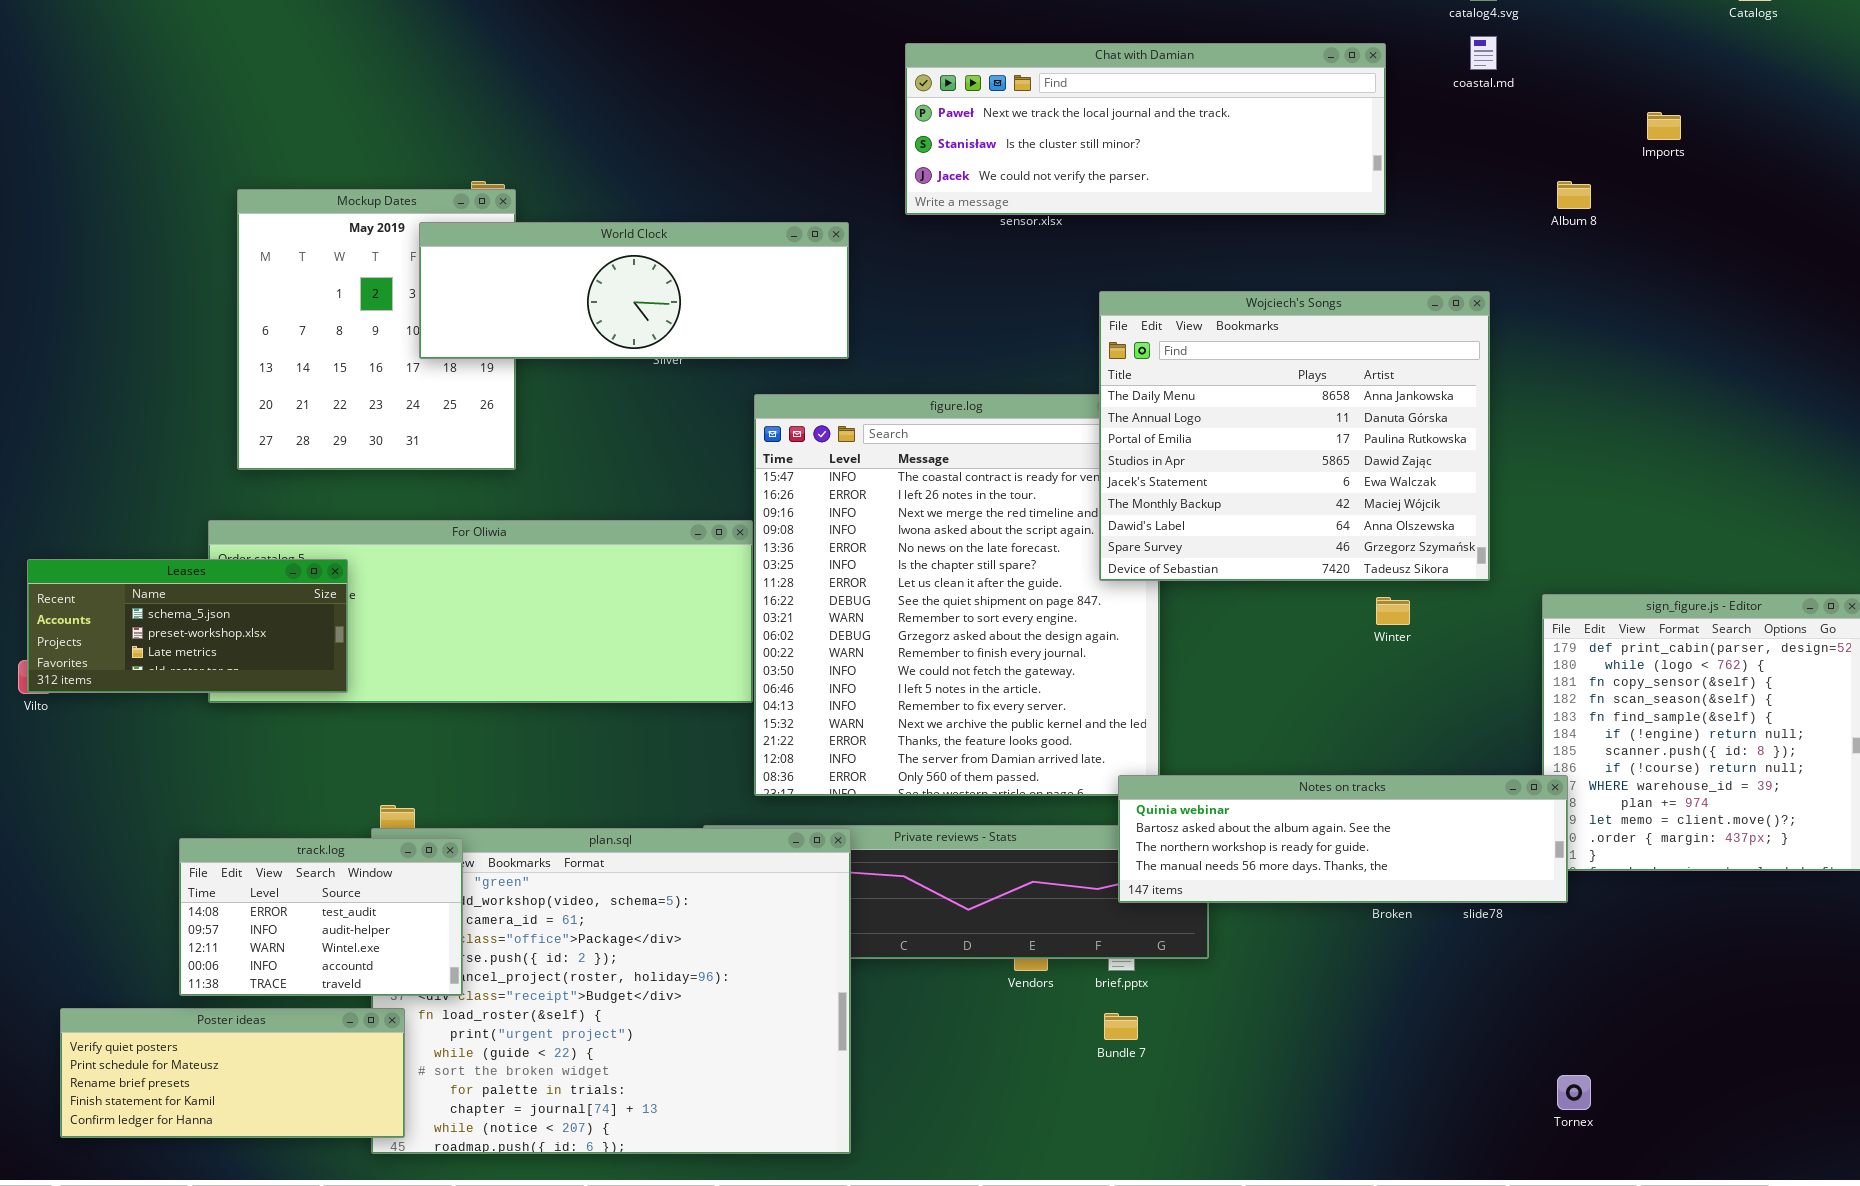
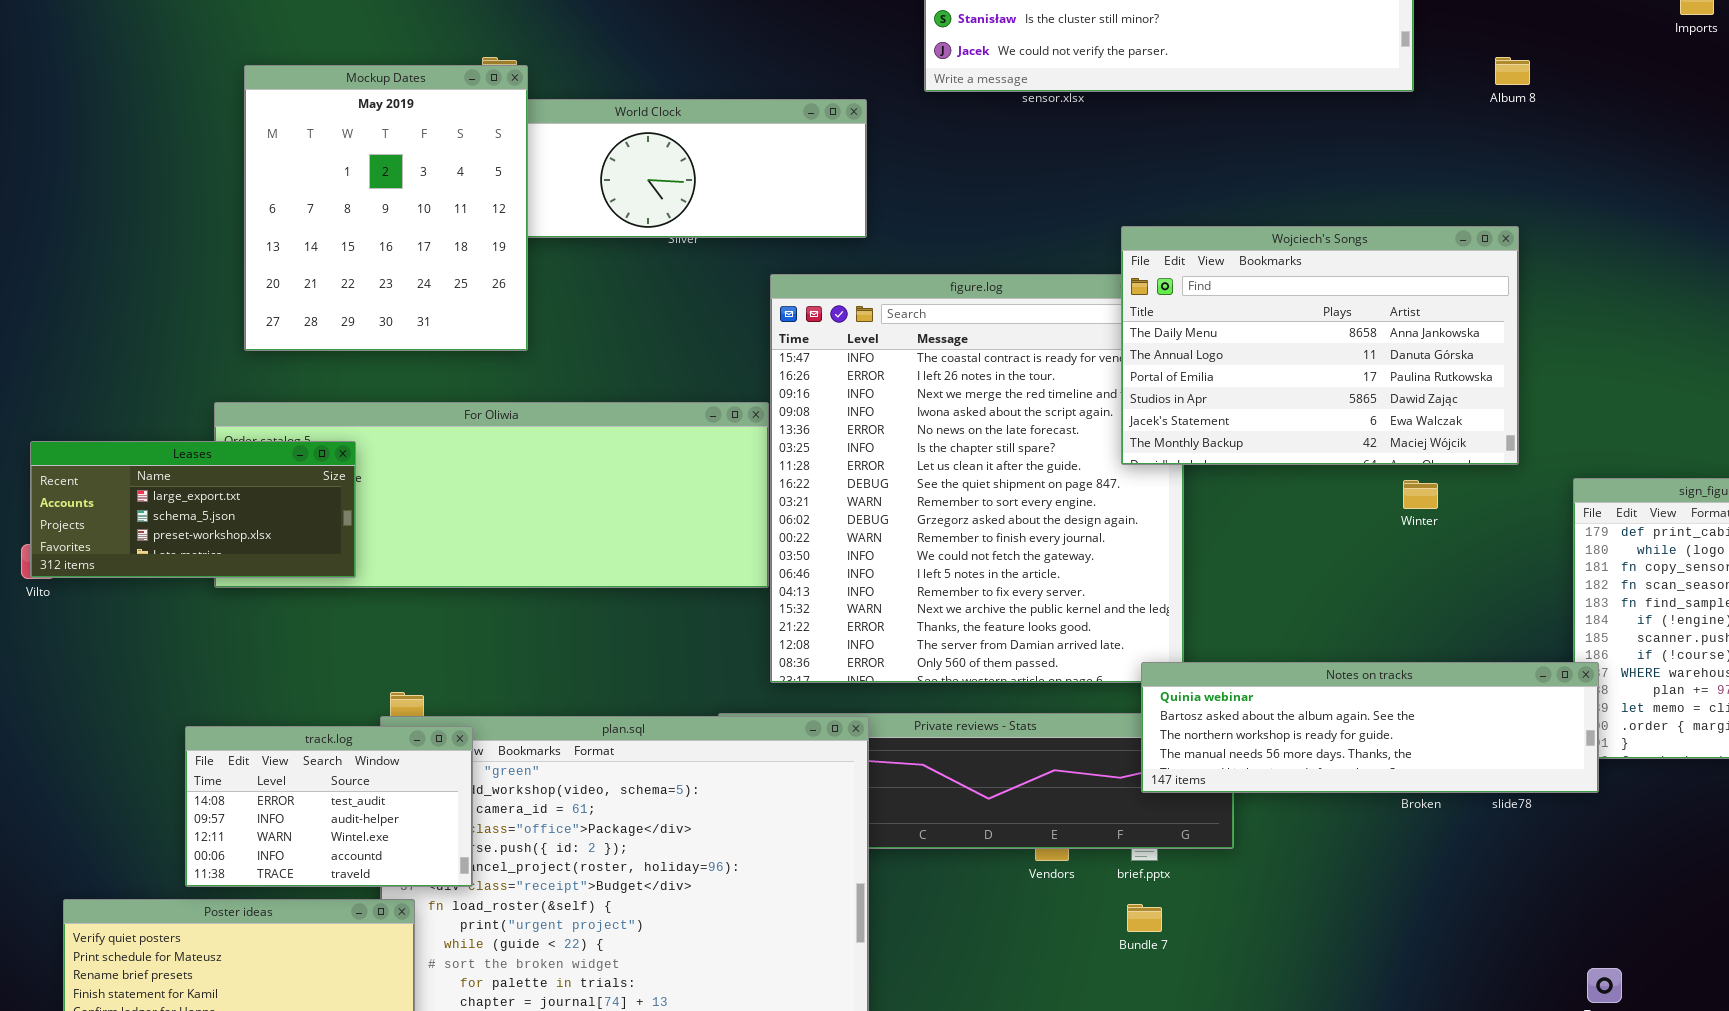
Album 8: [1557,181,1591,209] -> [1495,57,1530,85], moved
Mockup Dates: [237,189,516,470] -> [244,65,528,351], raised
Wojciech's Songs: [1099,291,1490,581] -> [1121,226,1519,465], resized
Leases: [27,559,348,693] -> [30,441,356,578], scrolled up 1 row

